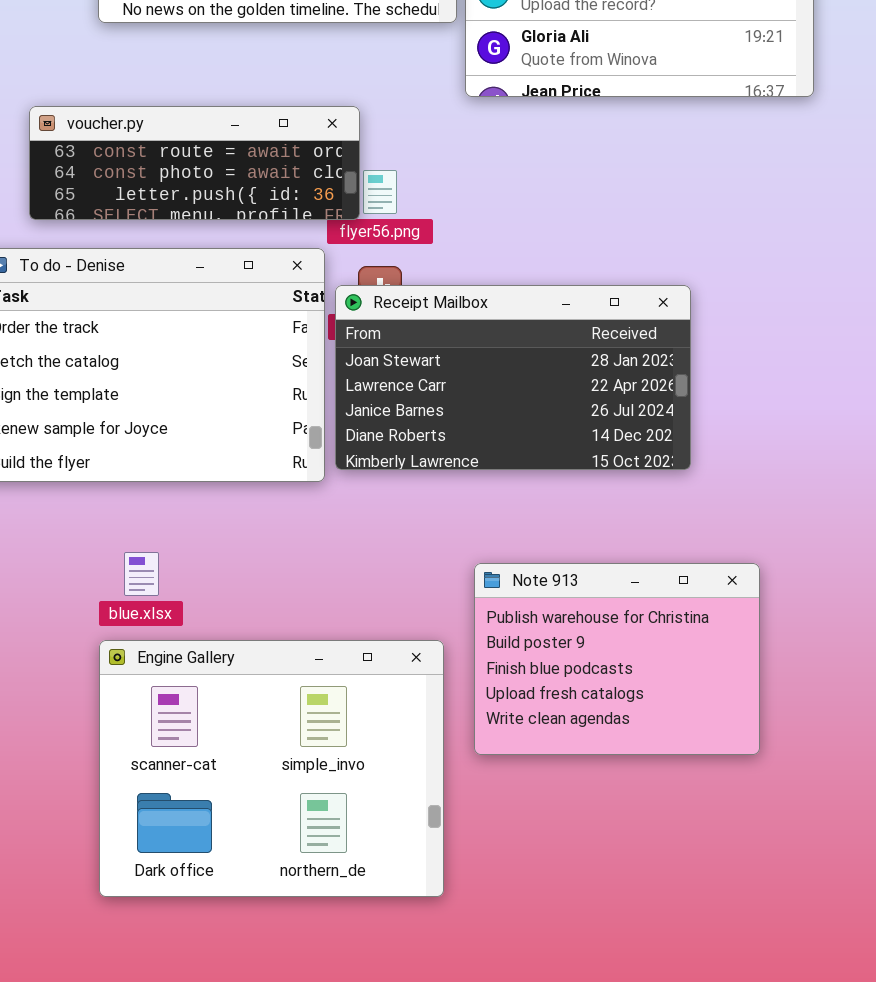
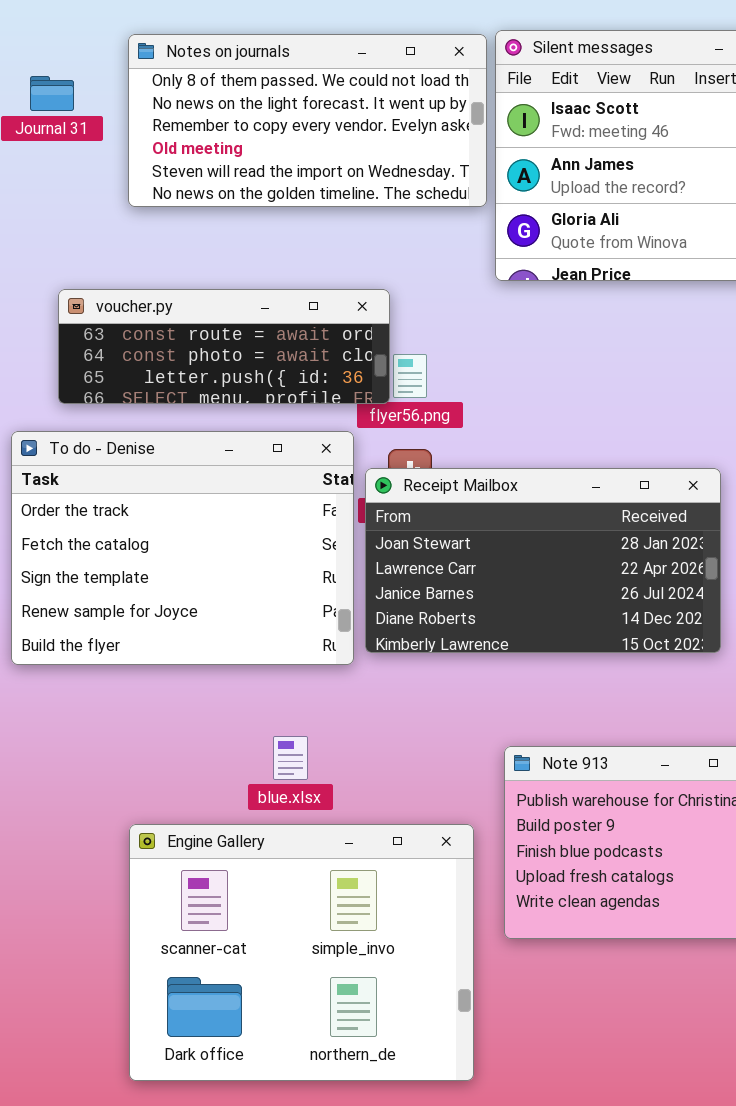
blue.xlsx: [124,552,159,596] -> [273,736,308,780], moved

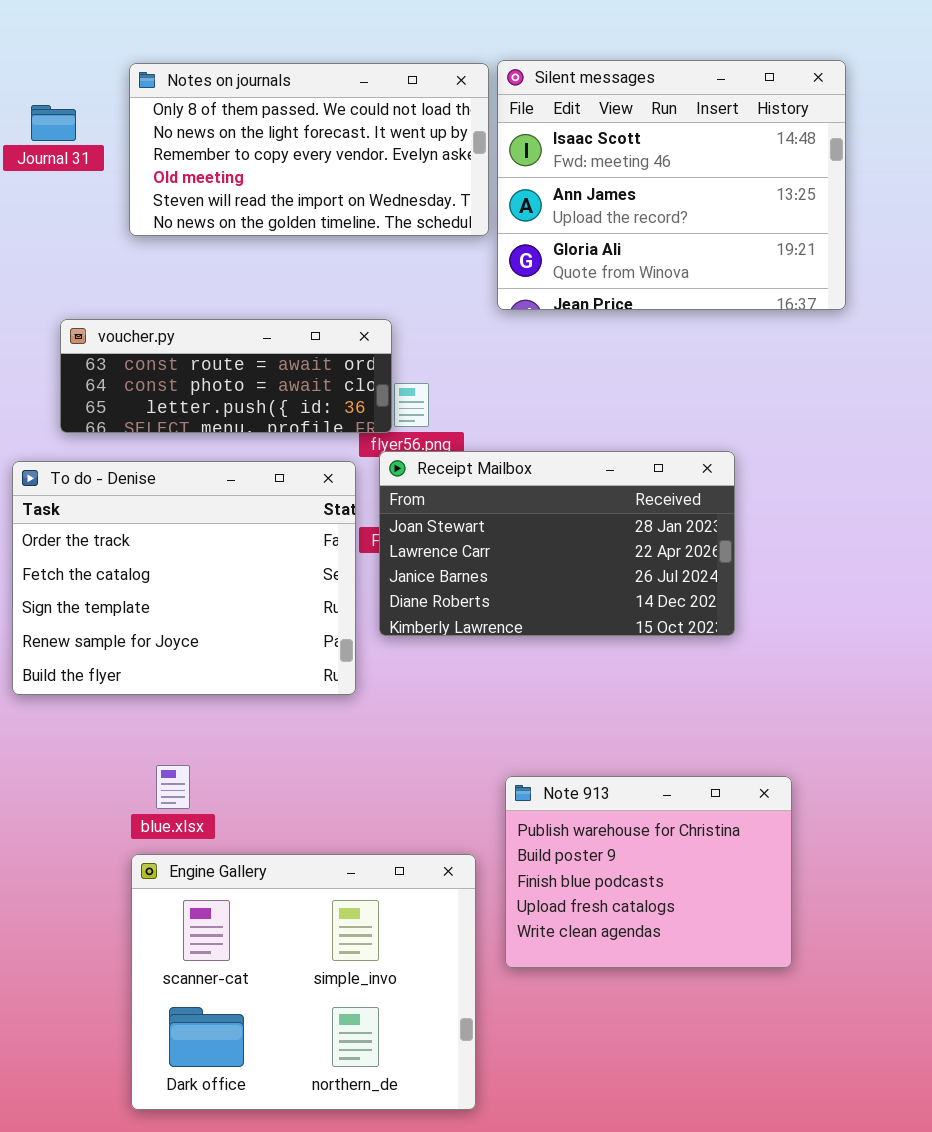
Receipt Mailbox: [365,468,721,653] -> [379,451,735,636], moved
blue.xlsx: [273,736,308,780] -> [156,765,190,809], moved

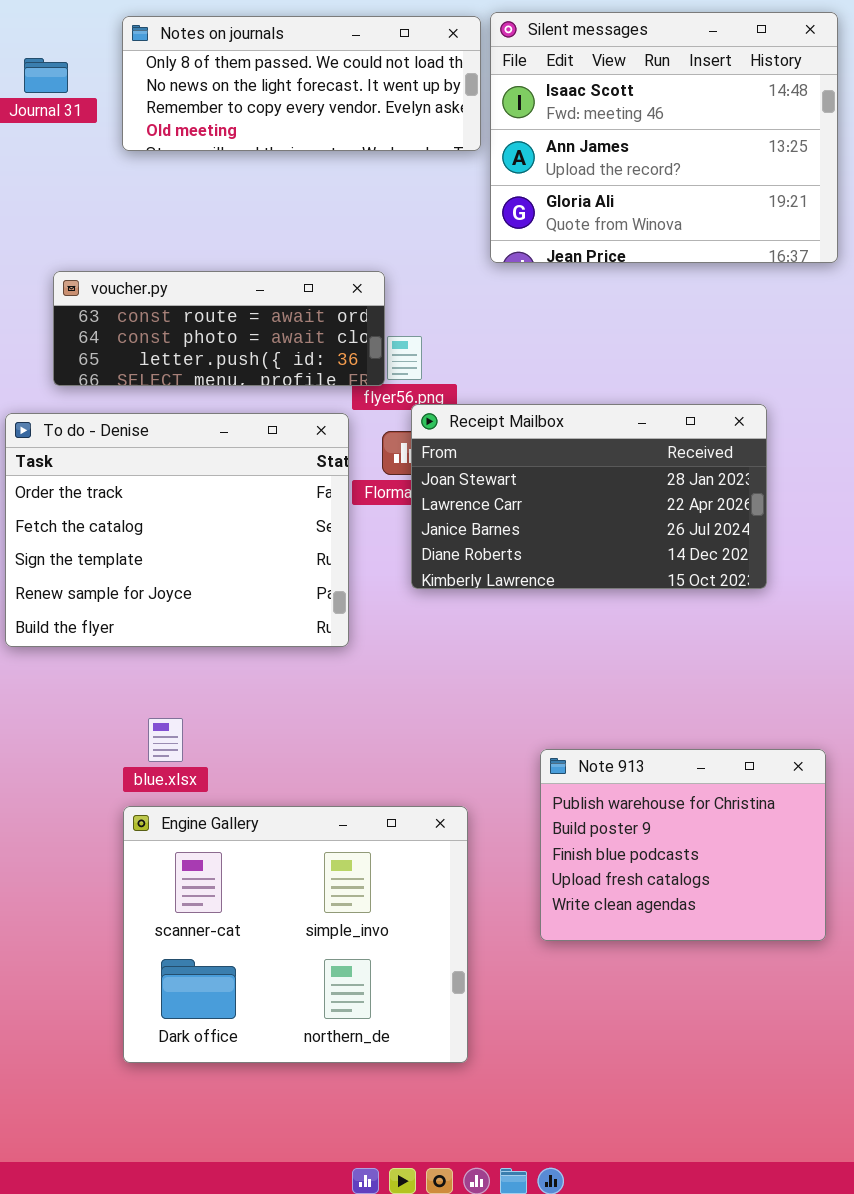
Notes on journals: [129,63,489,236] -> [122,16,481,151], resized
Receipt Mailbox: [379,451,735,636] -> [411,404,767,589], moved
Note 913: [505,776,792,968] -> [540,749,826,941], moved

